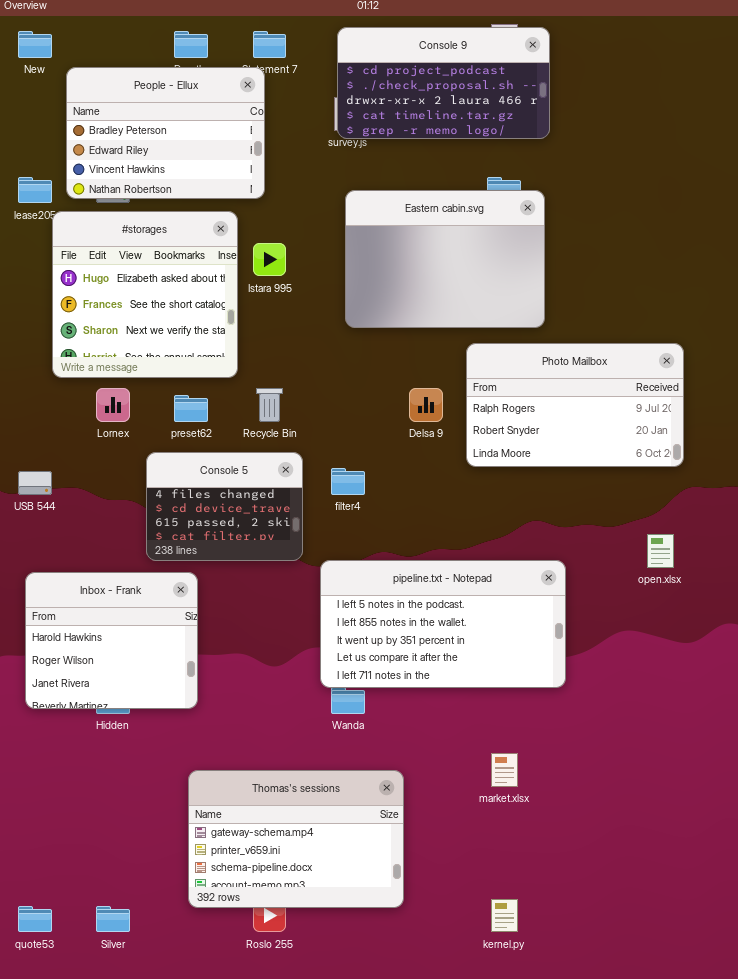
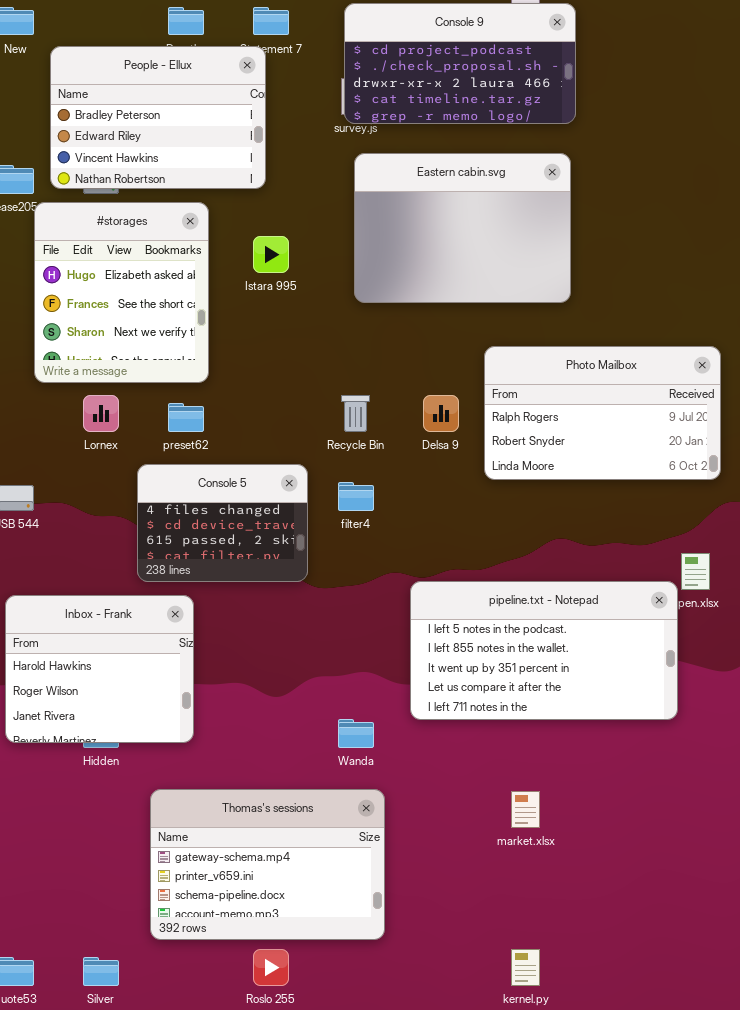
Eastern cabin.svg: [345,190,545,328] -> [354,153,571,303], moved
#storages: [52,211,238,378] -> [34,202,209,383], resized
Recycle Bin: [256,388,283,422] -> [341,395,370,432], moved
pipeline.txt - Notepad: [320,560,566,688] -> [410,581,678,720], moved
Thomas's sessions: [188,770,404,908] -> [150,789,385,940], moved

